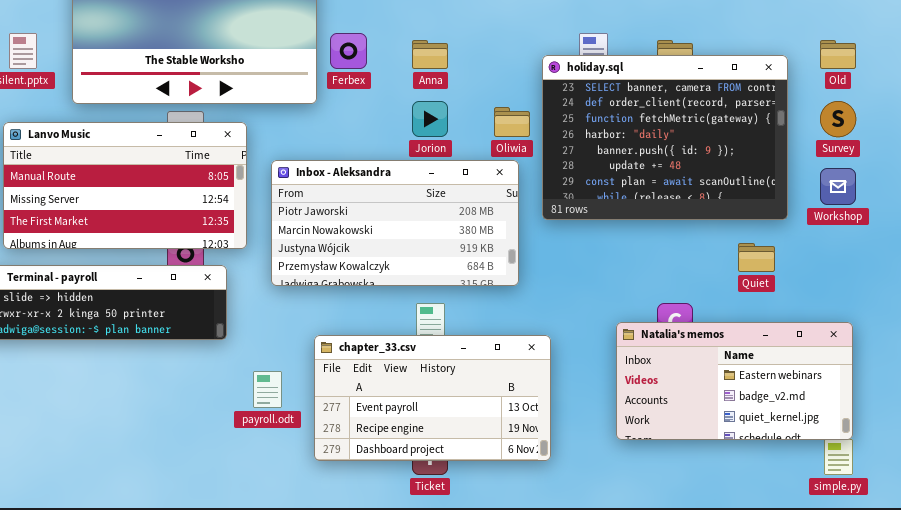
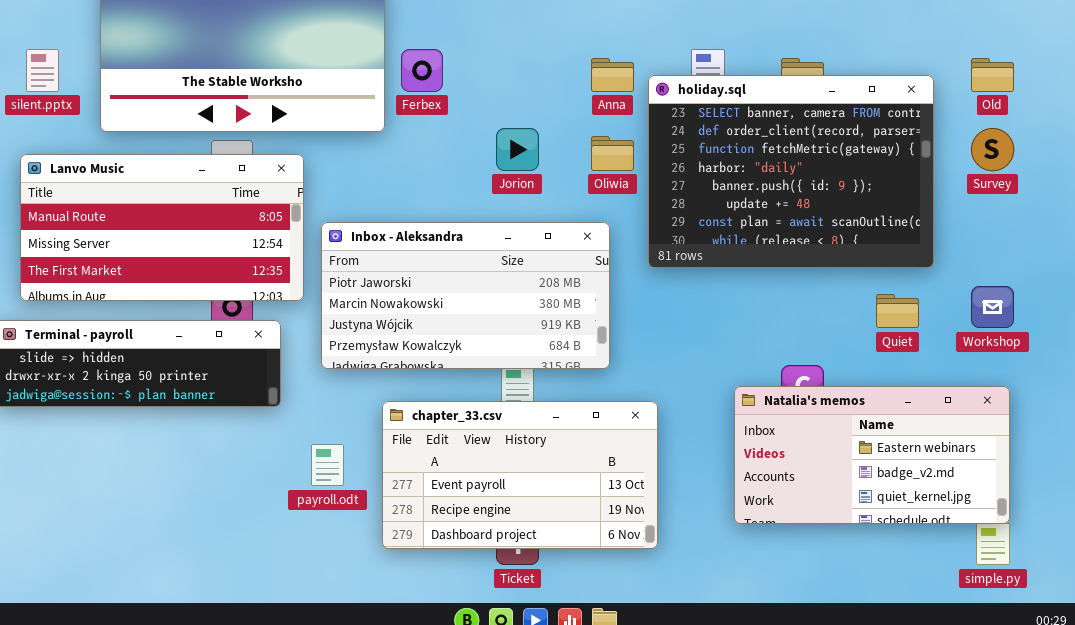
Anna: [412,40,448,69] -> [591,58,634,92], moved
Inbox - Aleksandra: [271,160,519,286] -> [321,222,610,369], moved
Workshop: [820,168,856,205] -> [971,286,1014,328], moved

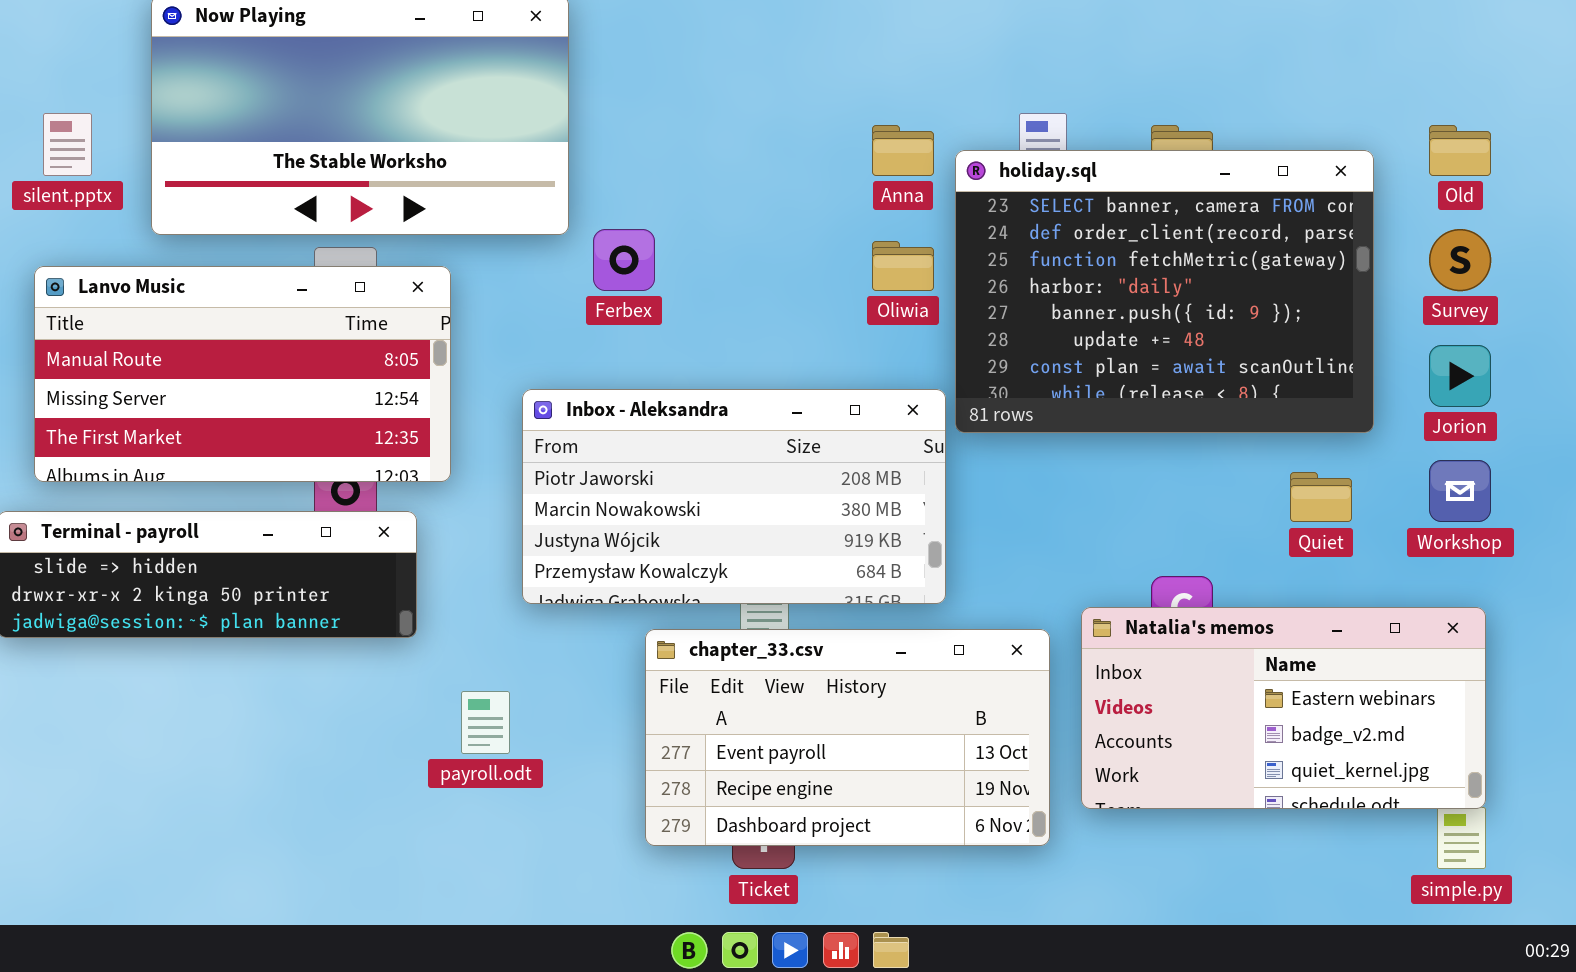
Ferbex: [401,49,443,92] -> [593,229,655,291], moved
Jorion: [496,128,539,171] -> [1429,345,1491,407], moved
Inbox - Aleksandra: [321,222,610,369] -> [522,389,946,604], moved
chapter_33.csv: [382,401,658,549] -> [645,629,1050,846], moved

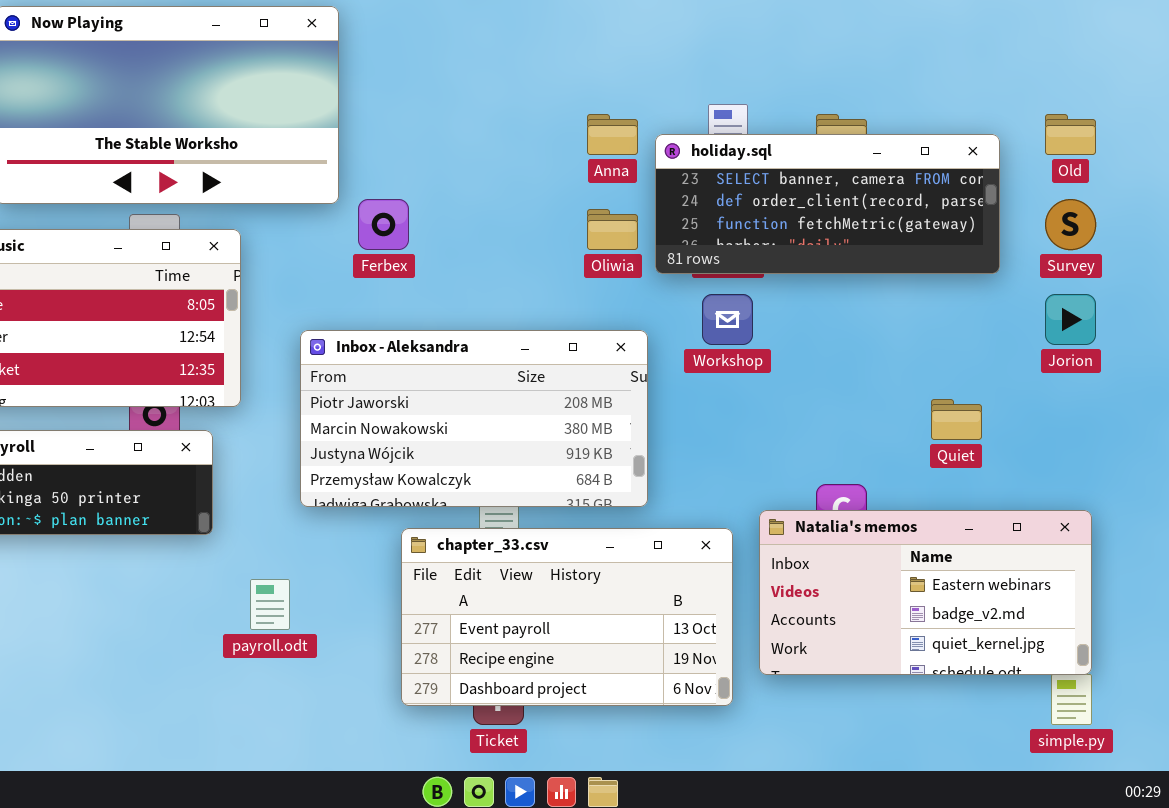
holiday.sql: [955,150,1374,433] -> [655,134,1000,274], resized
Workshop: [1429,460,1491,522] -> [702,294,753,345], moved

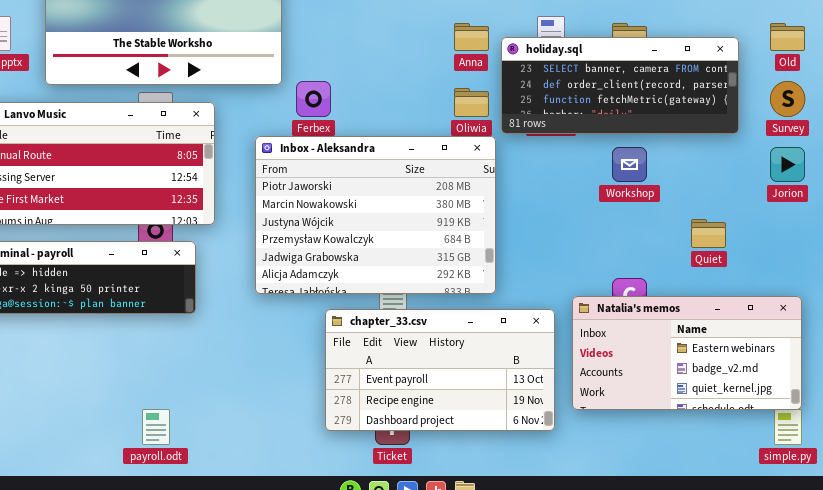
Workshop: [702,294,753,345] -> [612,147,647,182], moved
Inbox - Aleksandra: [300,330,648,507] -> [255,136,496,294], resized
payroll.odt: [250,579,290,630] -> [142,409,170,445], moved

